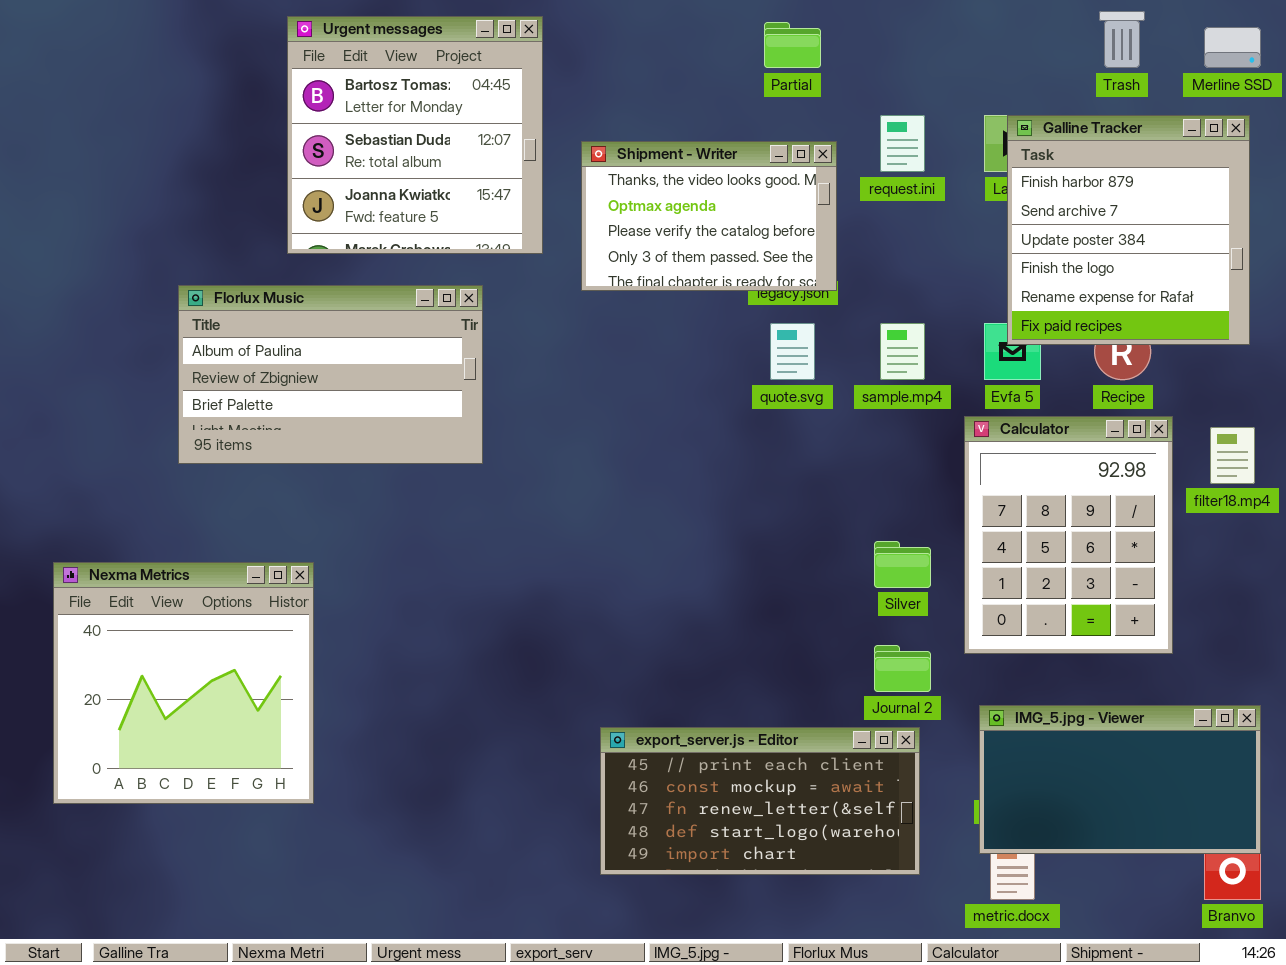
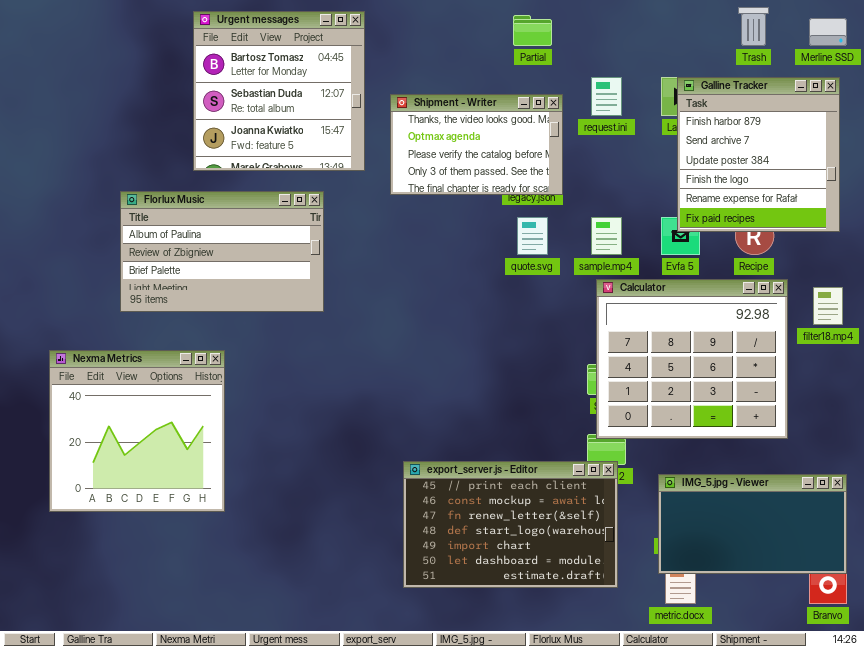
Calculator: [964,416,1173,654] -> [596,279,788,439], resized
Nexma Metrics: [53,562,314,804] -> [49,350,225,512], moved
export_server.js - Editor: [600,727,920,875] -> [403,461,618,588], resized

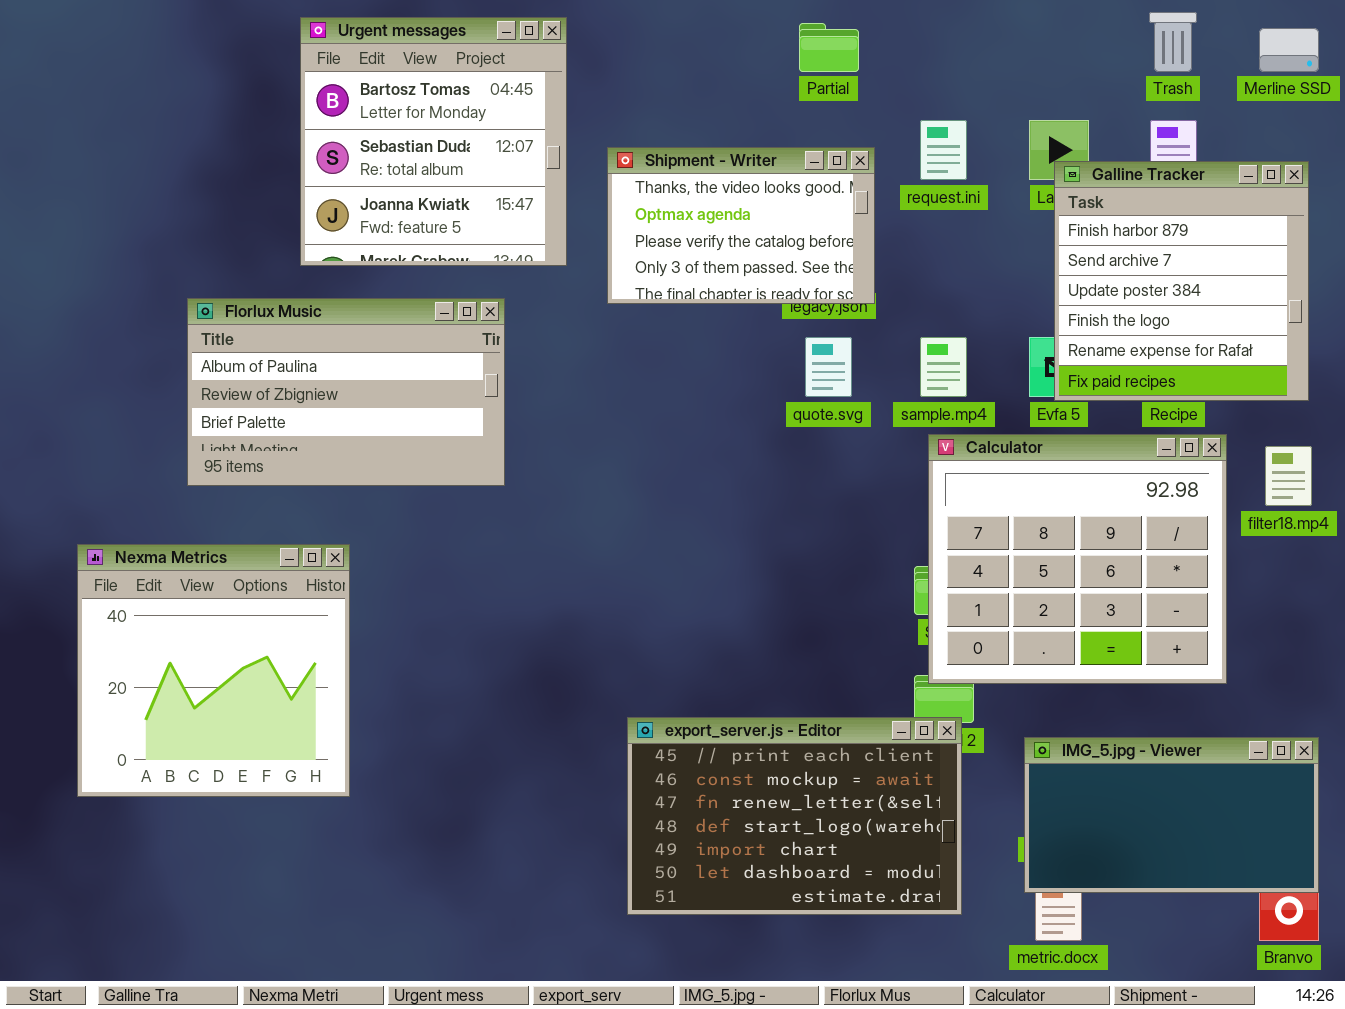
Galline Tracker: [677,77,840,232] -> [1054,161,1309,401], moved

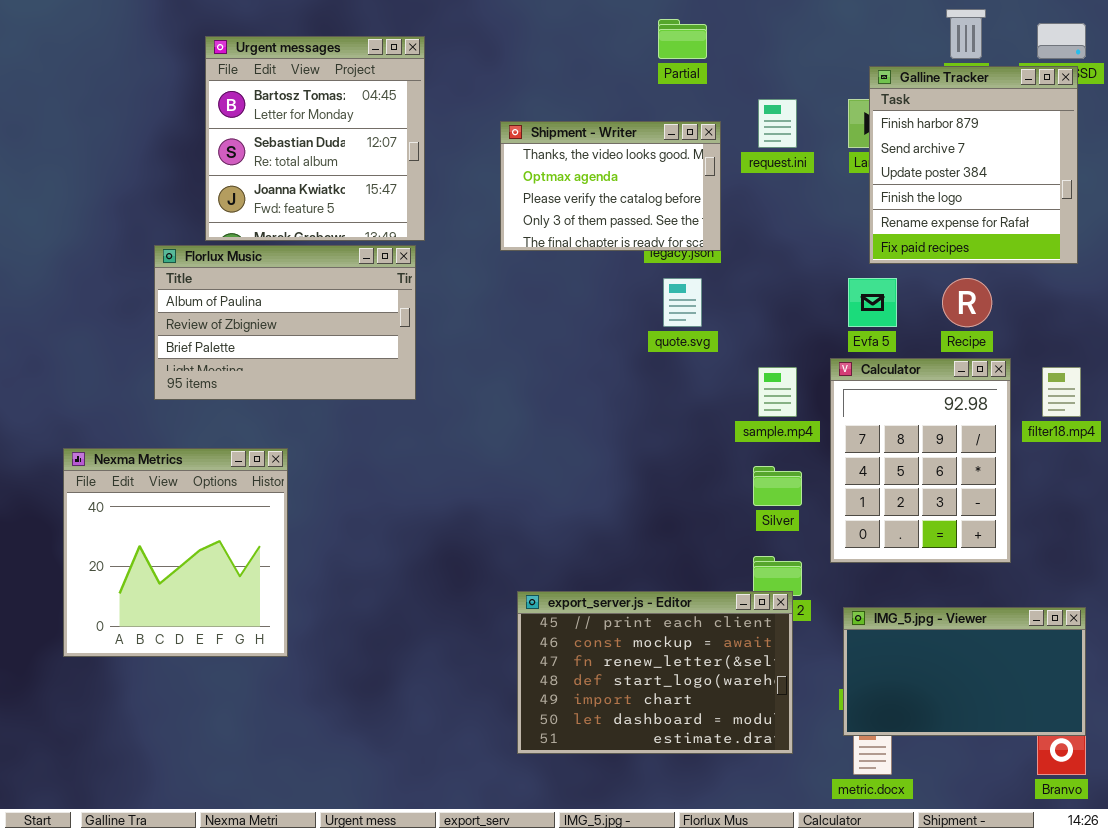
Urgent messages: [300,17,567,266] -> [205,36,425,241], moved
Galline Tracker: [1054,161,1309,401] -> [869,66,1078,264], moved
sample.mp4: [920,337,967,397] -> [758,367,797,417], moved
Calculator: [928,434,1227,684] -> [830,358,1011,563], resized

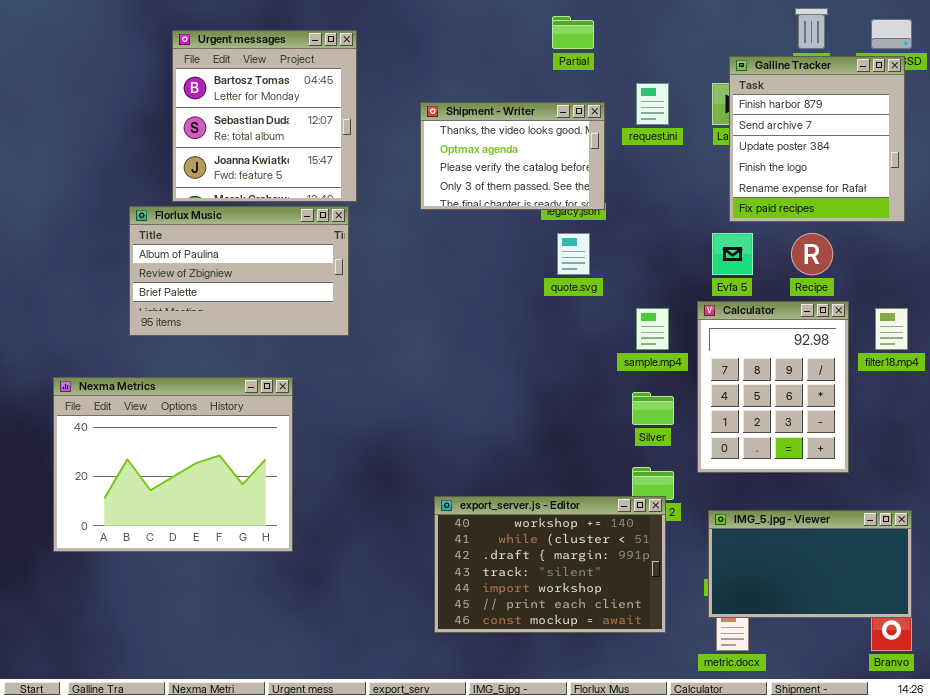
Nexma Metrics: [63,448,288,657] -> [53,377,293,552], resized
export_server.js - Editor: [517,591,793,754] -> [434,496,666,633], scrolled up 5 rows

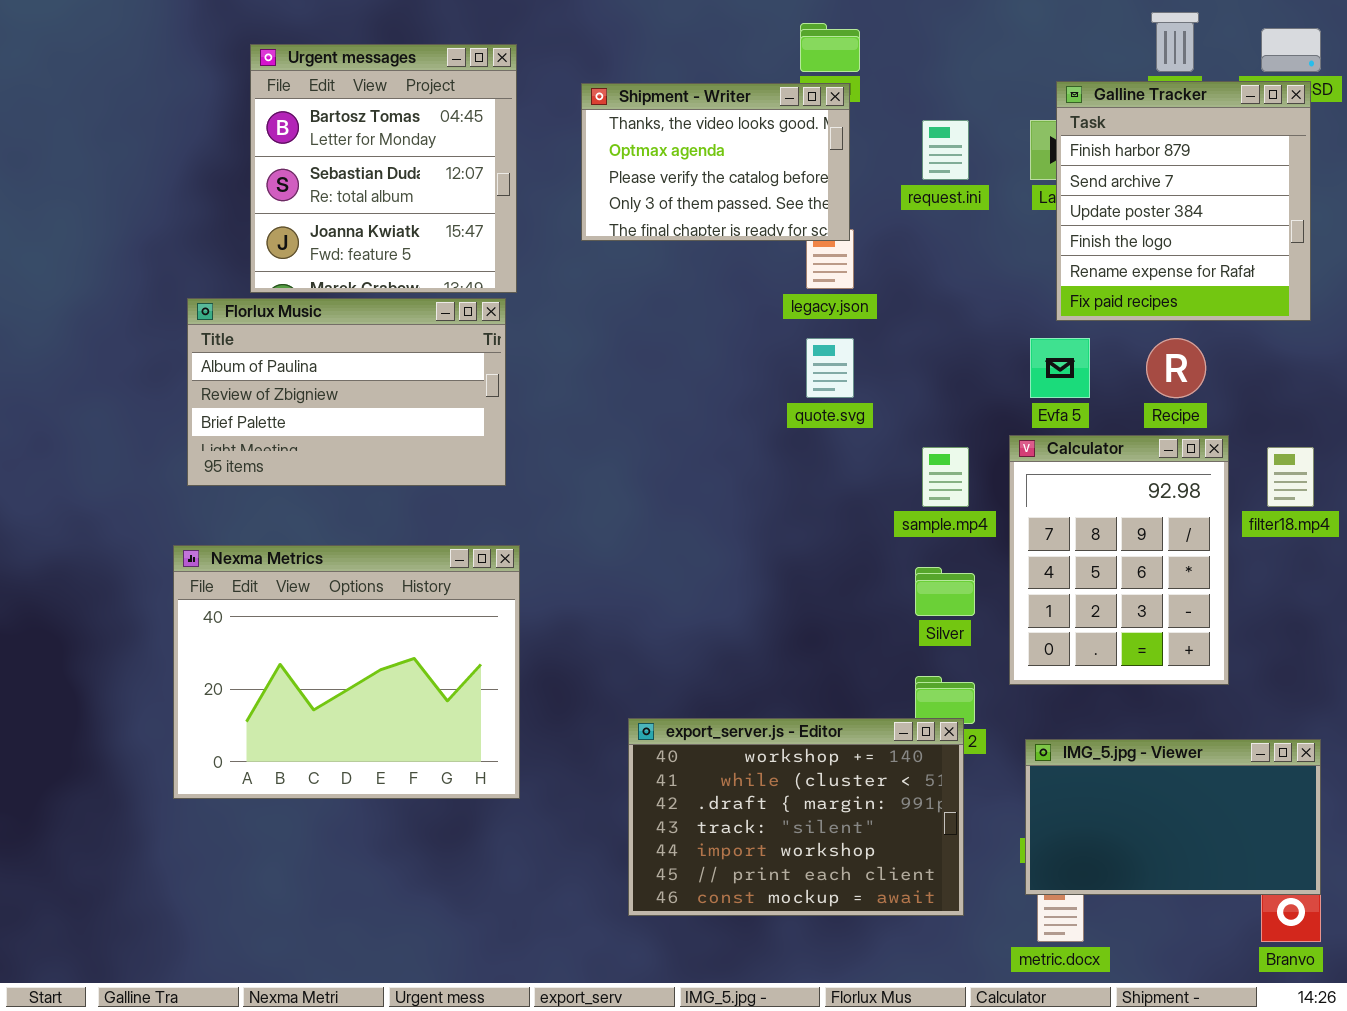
Shipment - Writer: [420,102,605,210] -> [581,83,850,241], moved
Nexma Metrics: [53,377,293,552] -> [173,545,520,799], moved

